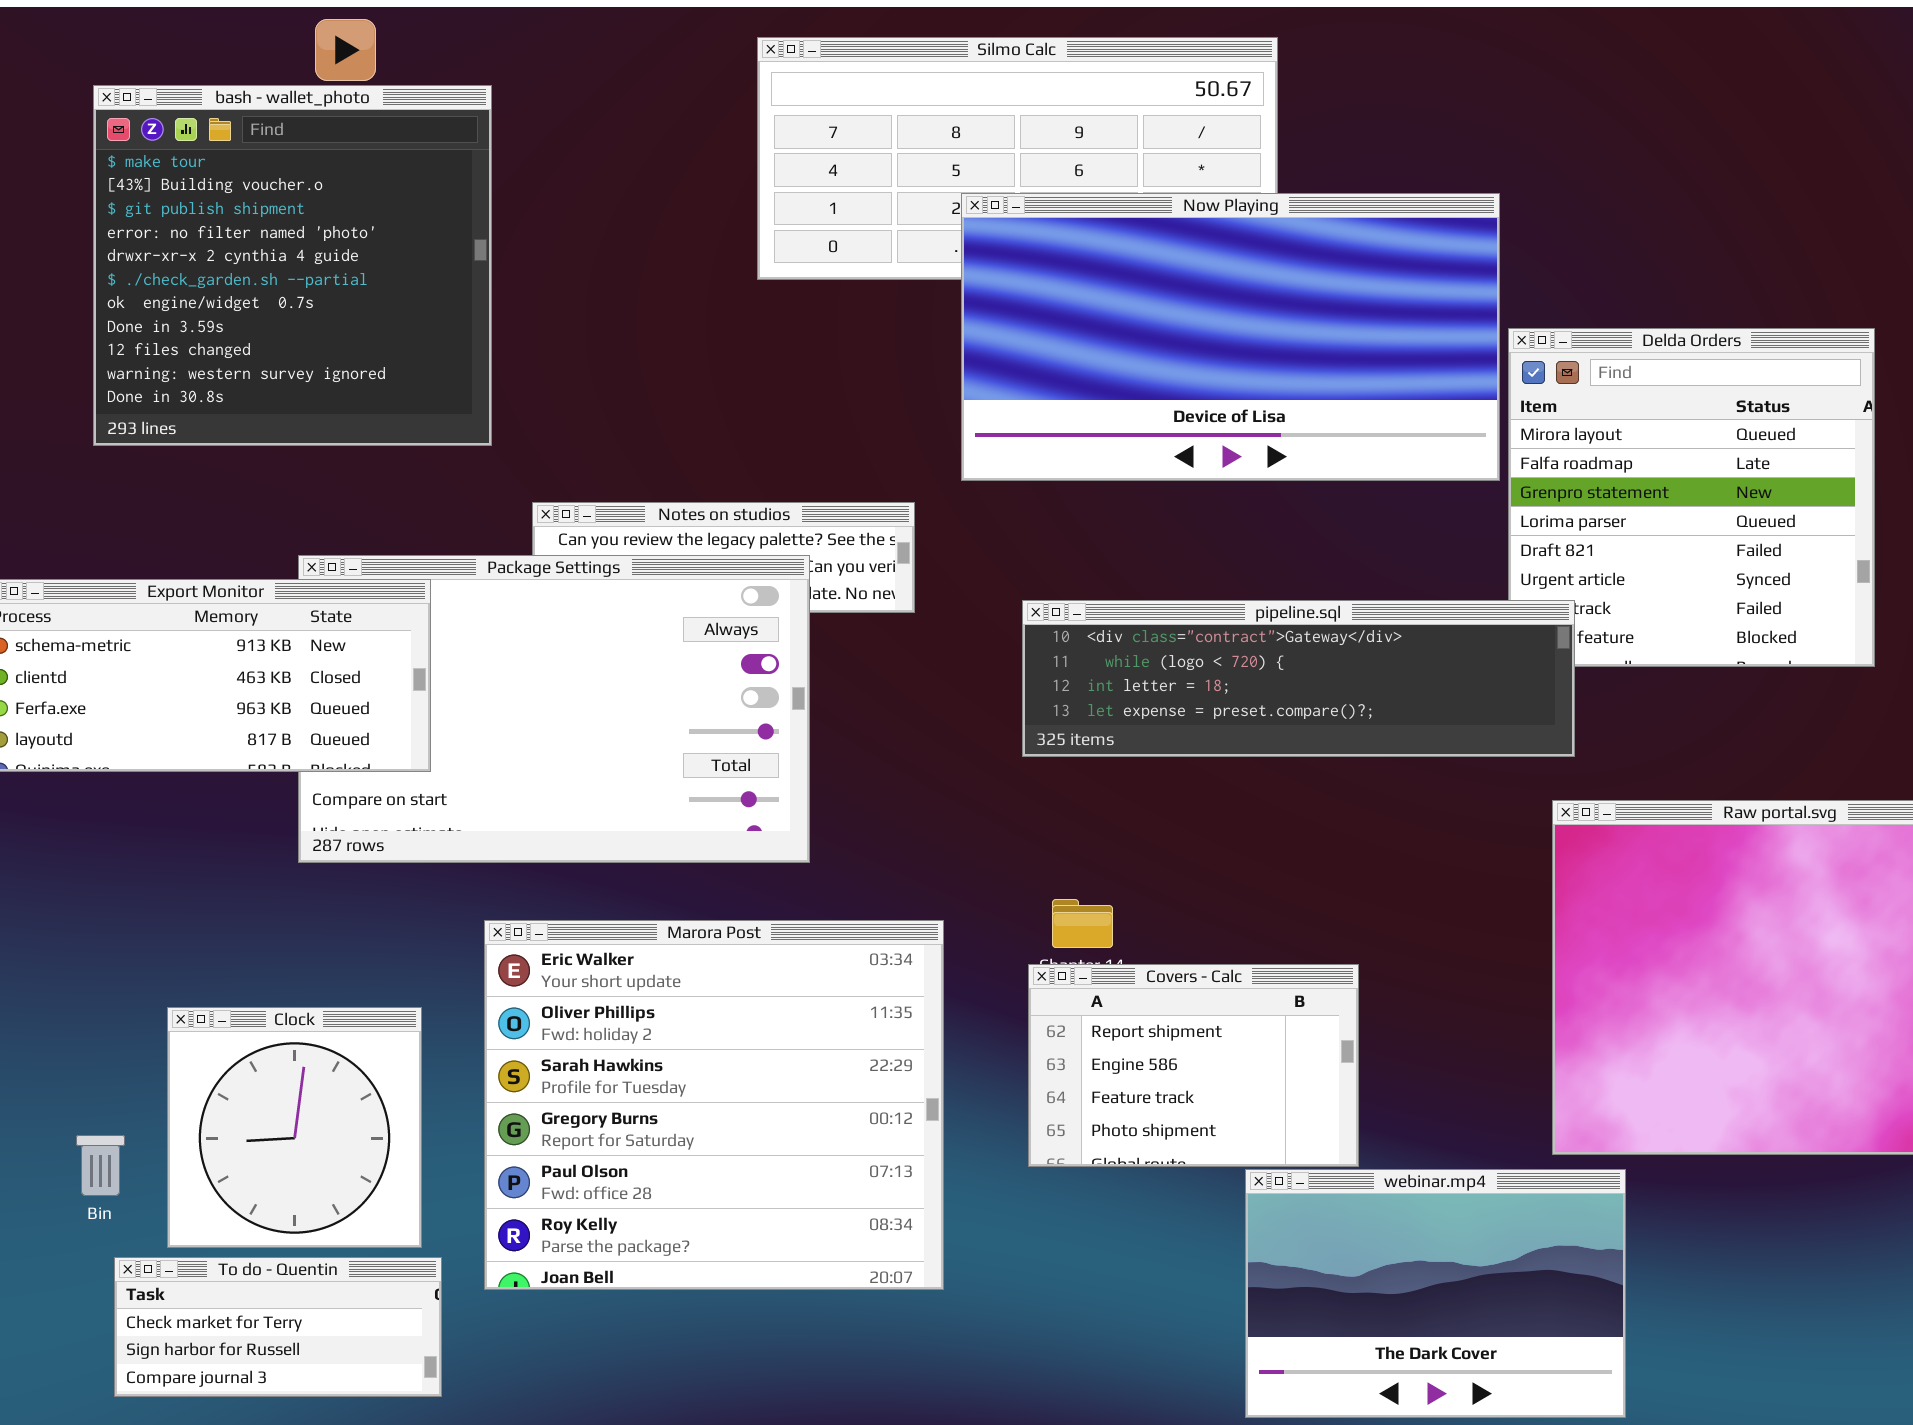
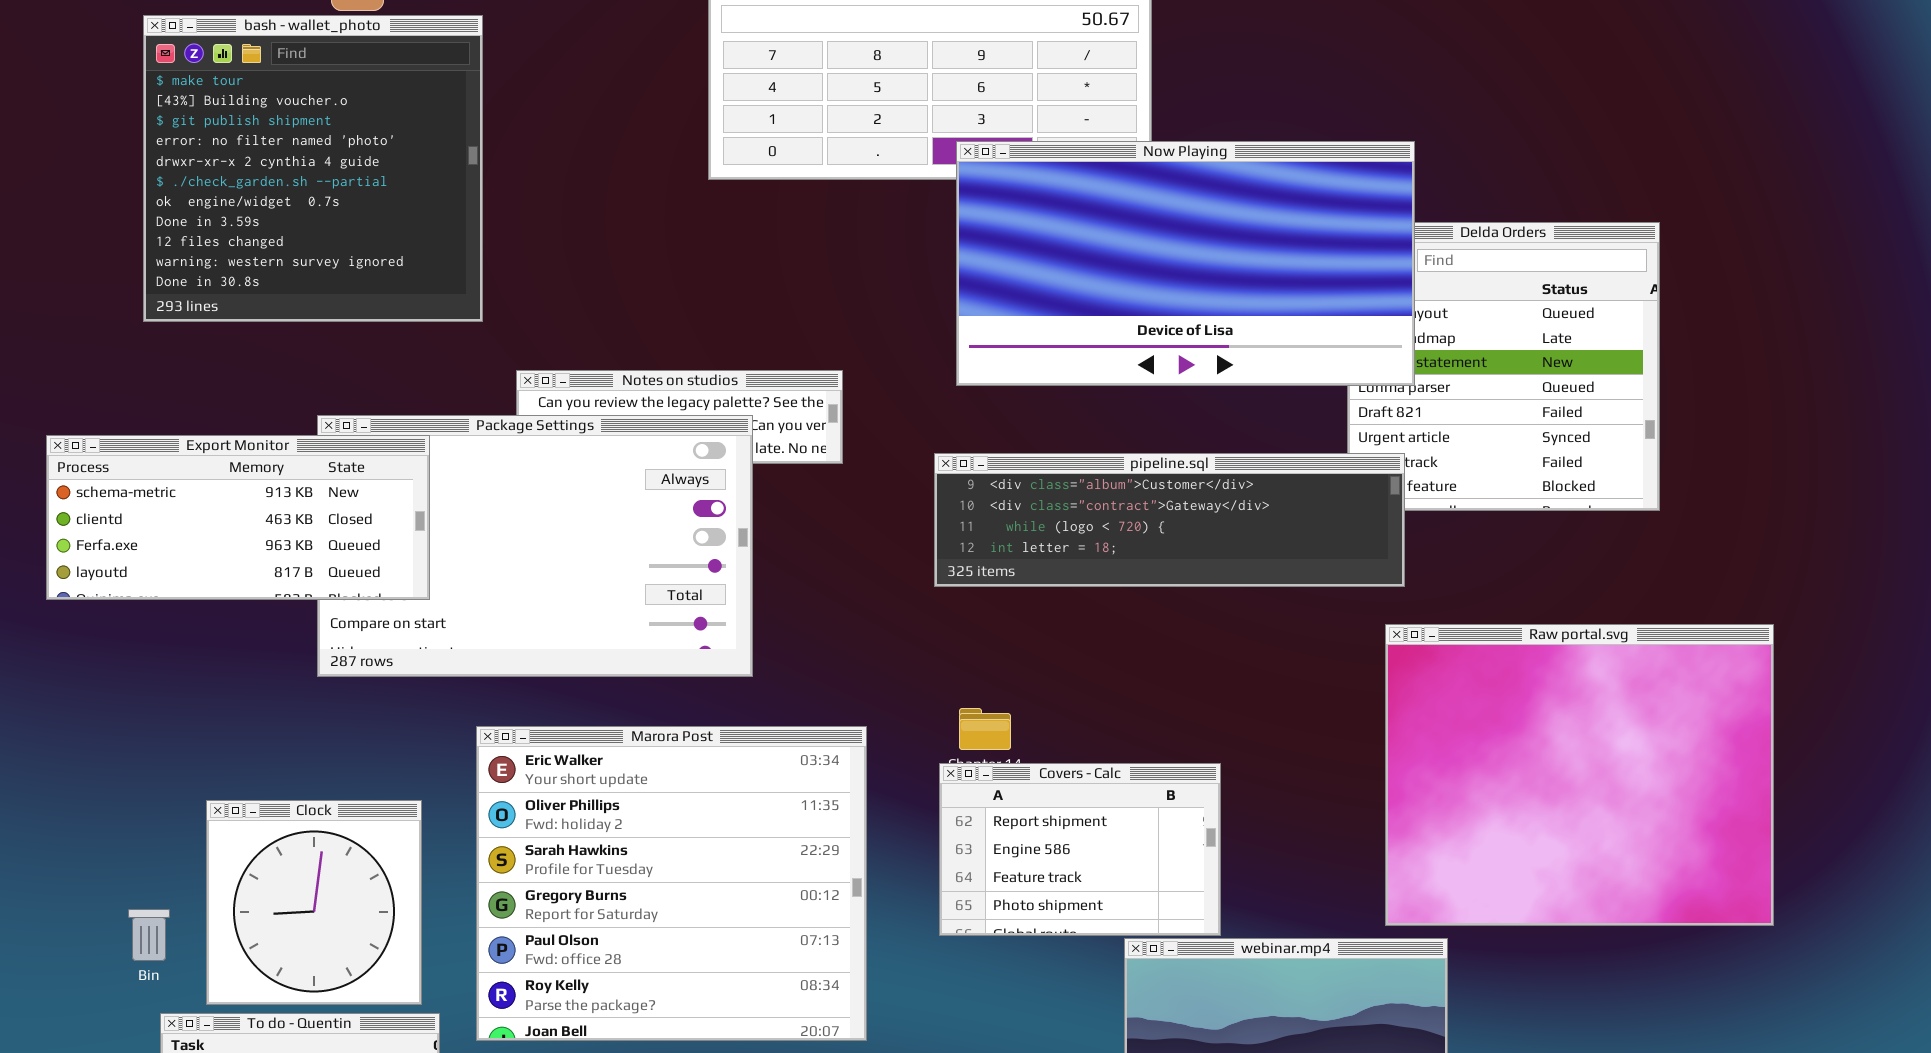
Now Playing: [961,193,1500,481] -> [956,141,1415,386], moved
pipeline.sql: [1022,600,1575,757] -> [934,453,1405,587], scrolled up 1 row

